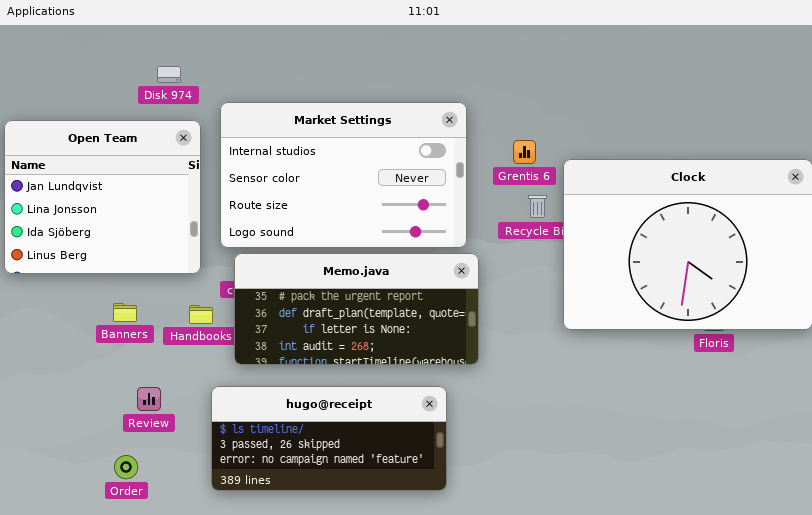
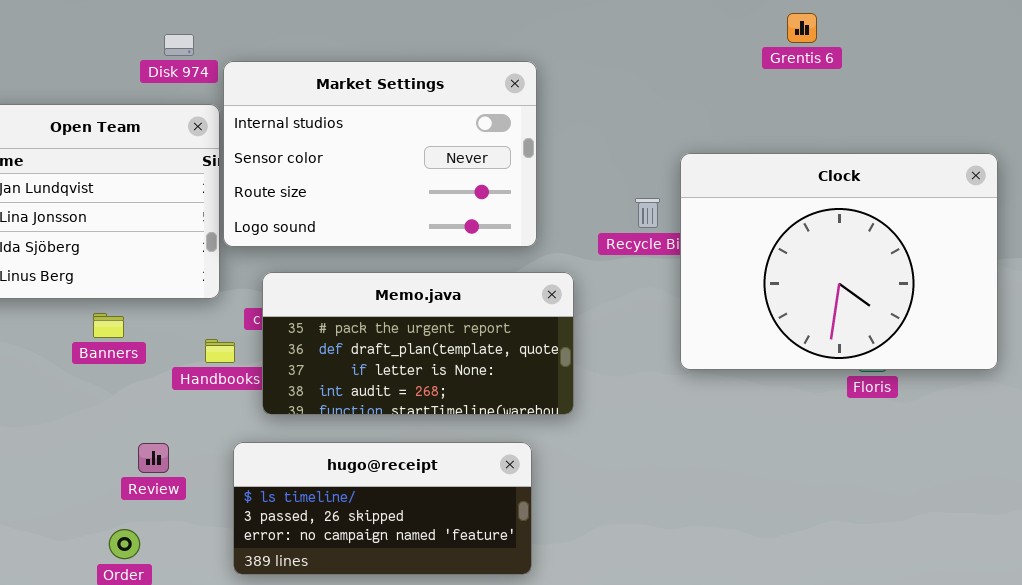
Market Settings: [220,102,467,248] -> [223,61,537,247], moved
Grentis 6: [513,140,536,164] -> [787,13,817,43], moved
Banners: [113,303,137,322] -> [93,313,124,338], moved

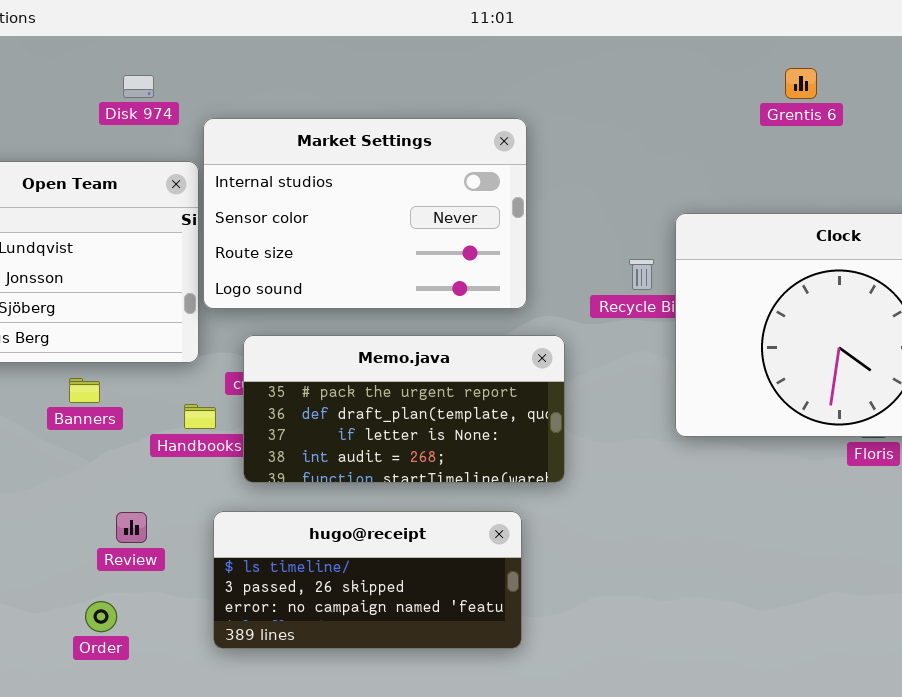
Disk 974: [164,34,194,56] -> [123,75,154,98], moved

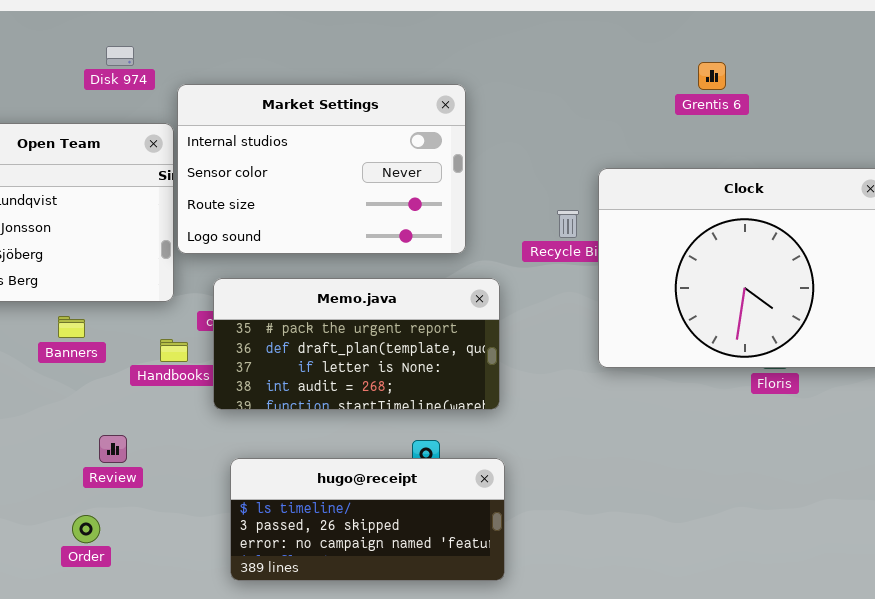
Grentis 6: [785,68,817,99] -> [698,62,726,90], moved
hugo@receipt: [213,511,522,649] -> [230,458,505,581], moved

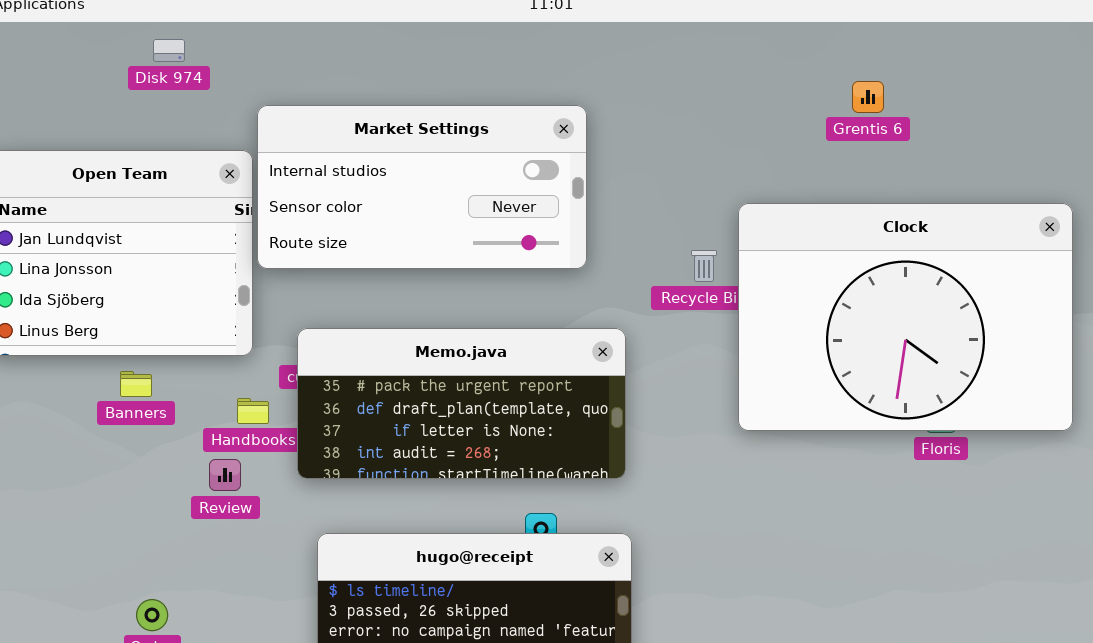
Disk 974: [106,46,134,66] -> [153,39,185,62], moved
Market Settings: [177,84,466,254] -> [257,105,587,269], resized
Review: [99,435,127,463] -> [209,459,241,491], moved

